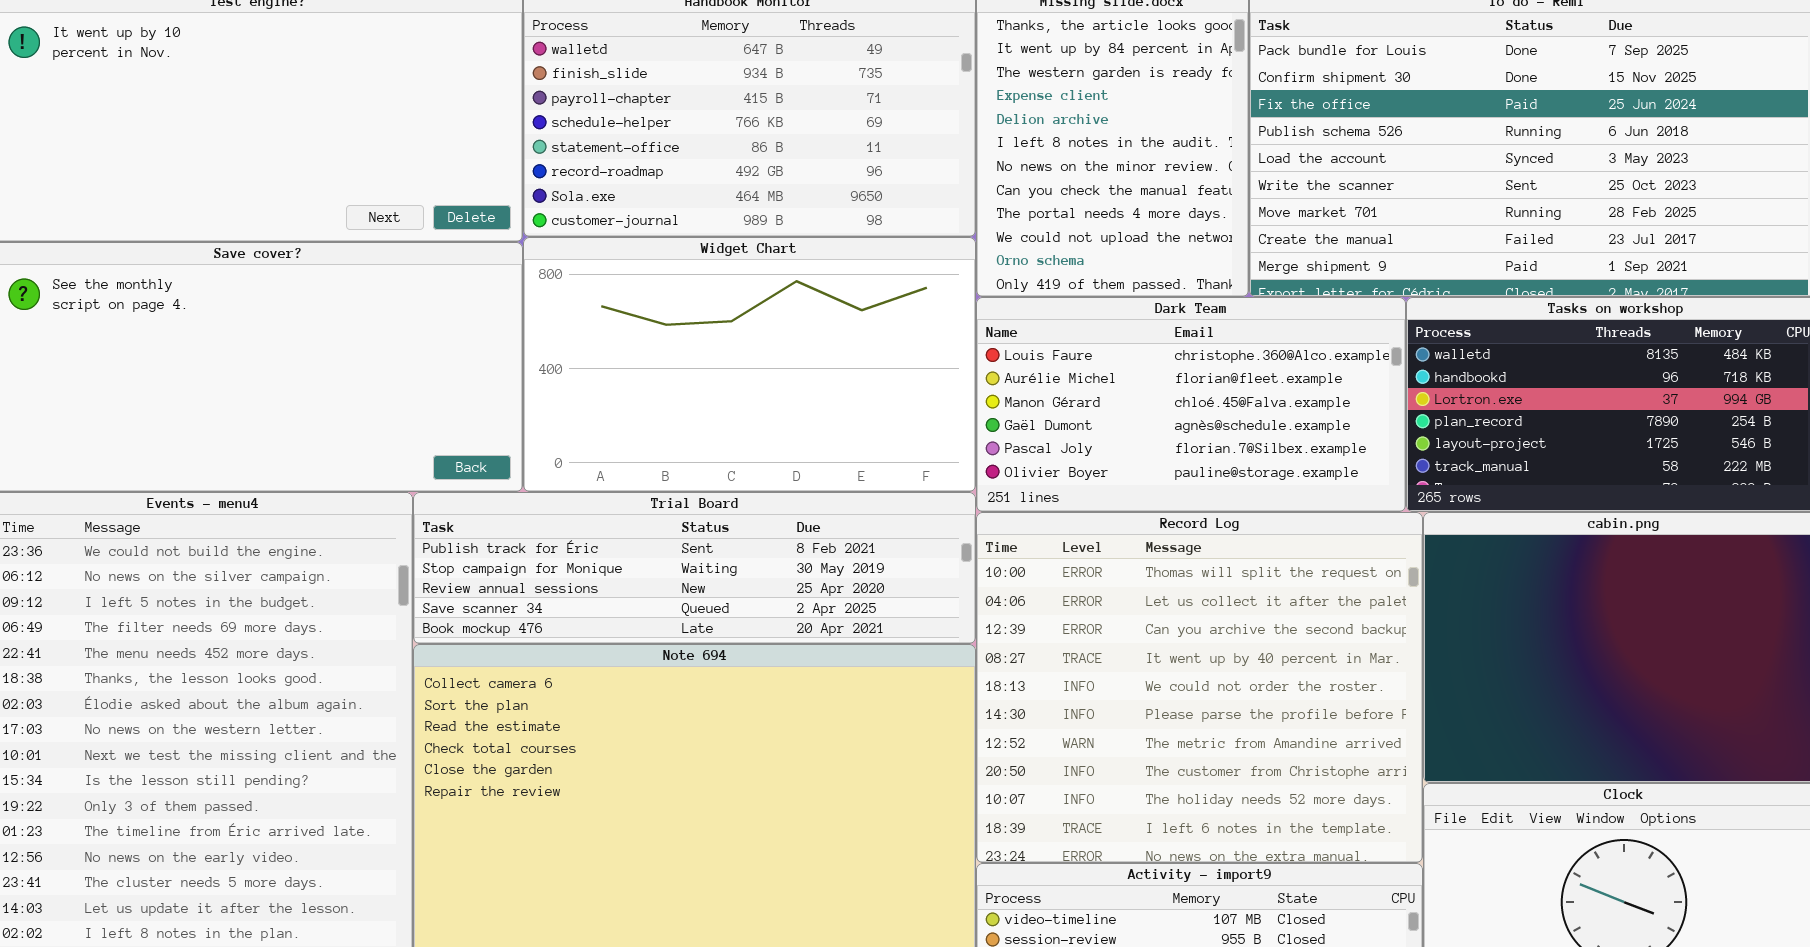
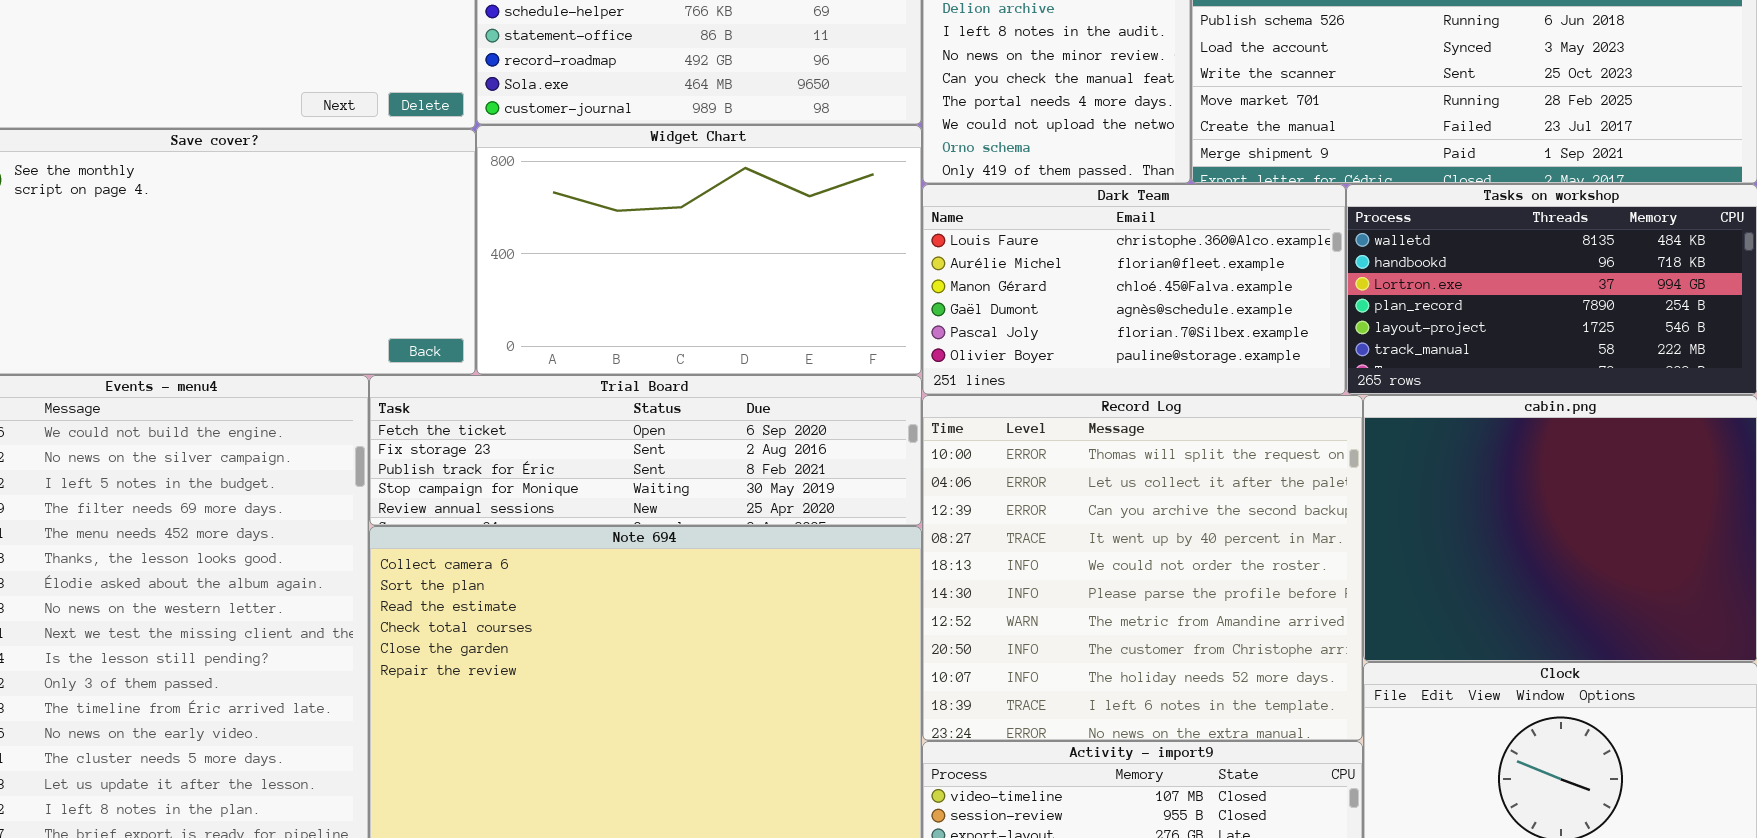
Trial Board: [413,492,976,644] -> [369,375,922,526], scrolled up 2 rows

